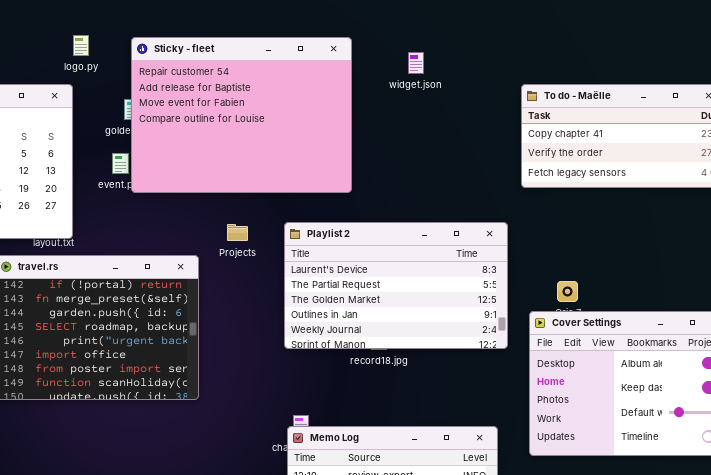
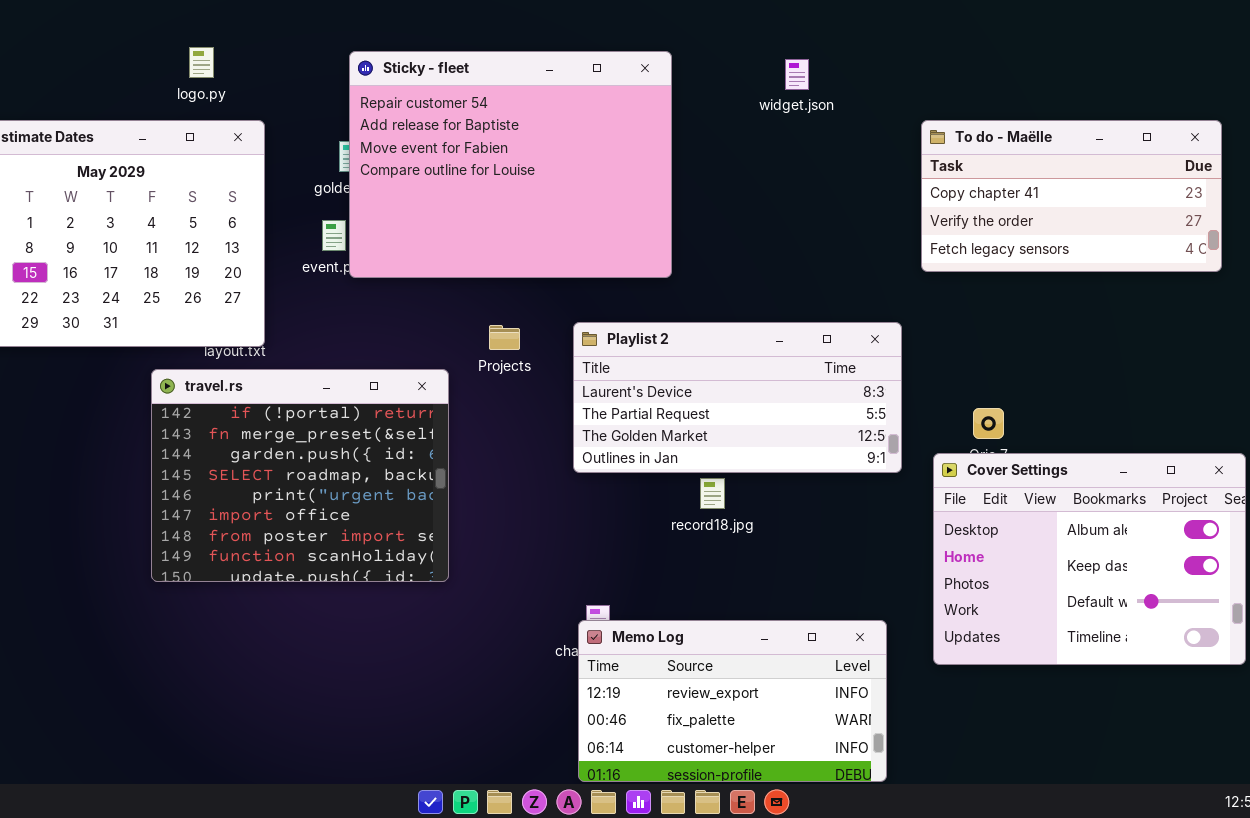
logo.py: [73,35,89,56] -> [189,47,214,78], moved
widget.json: [408,52,424,74] -> [785,59,809,90], moved
Playlist 2: [284,222,508,349] -> [573,322,902,473], resized

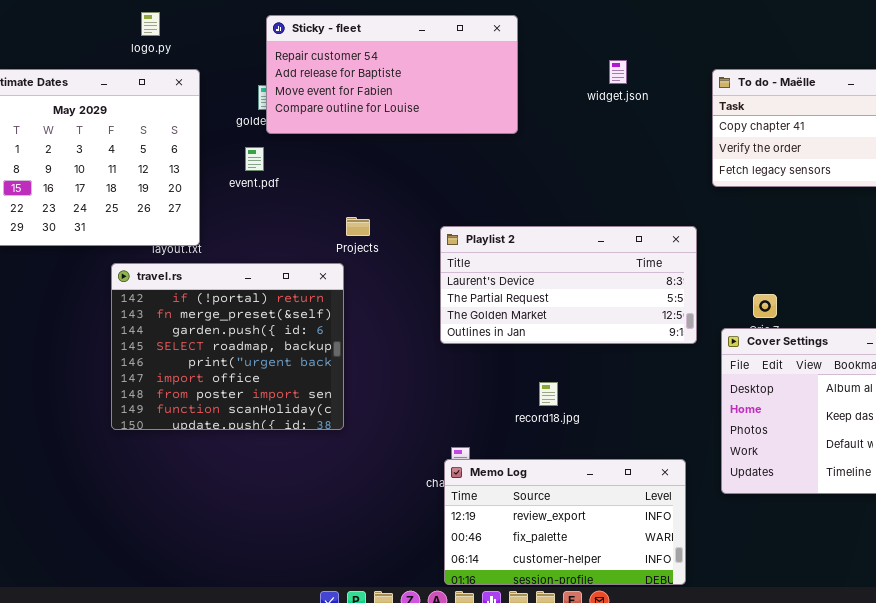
Sticky - fleet: [349,51,672,278] -> [266,15,518,134], resized
widget.json: [785,59,809,90] -> [609,60,627,84], moved
Projects: [489,325,520,350] -> [346,217,370,236], moved
record18.jpg: [700,478,725,509] -> [539,382,558,406], moved

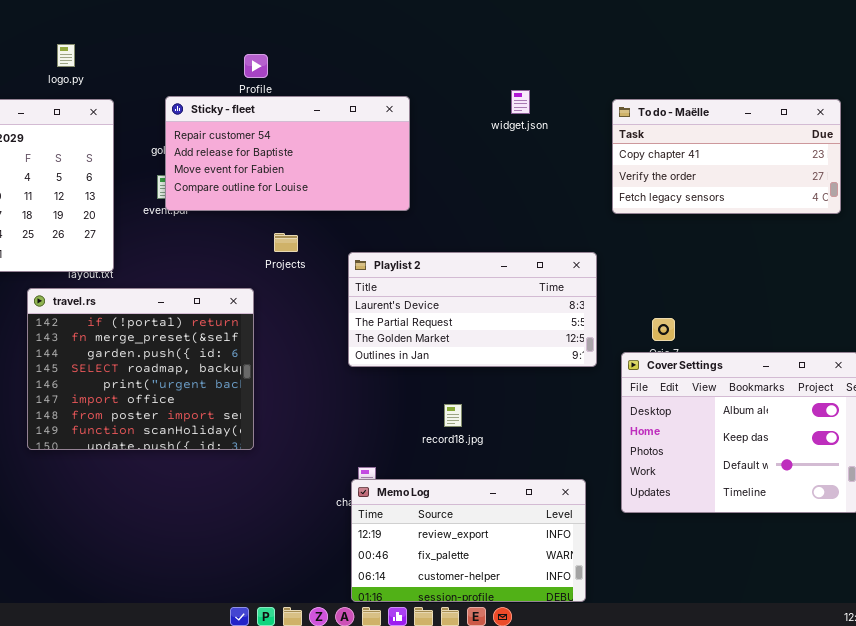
Sticky - fleet: [266,15,518,134] -> [165,96,410,211], moved
Projects: [346,217,370,236] -> [274,233,298,252], moved

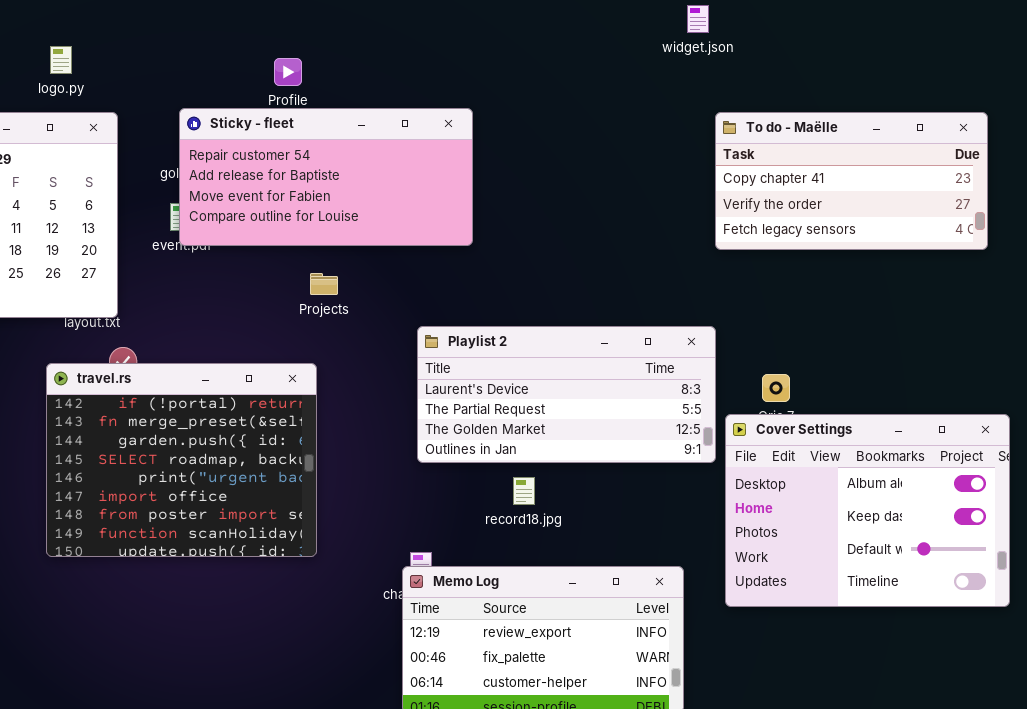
widget.json: [511,90,530,114] -> [687,5,709,33], moved
Playlist 2: [348,252,597,367] -> [417,326,716,463], moved
travel.rs: [27,288,254,450] -> [46,363,317,557], moved

